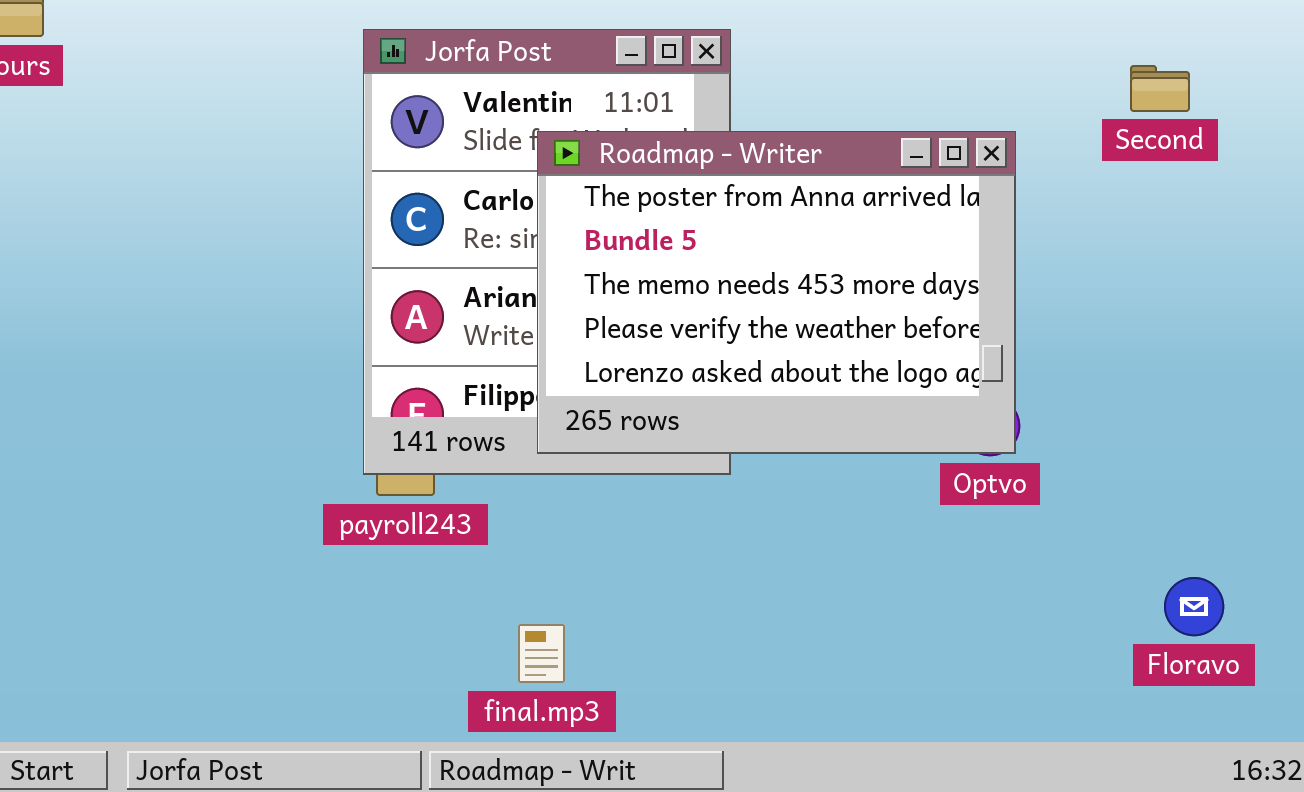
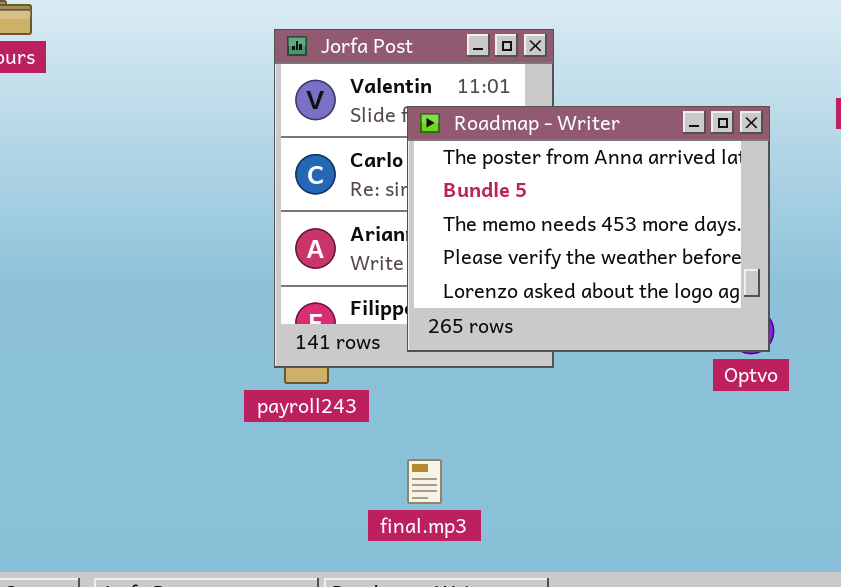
final.mp3: [518,624,565,683] -> [407,459,442,504], moved

